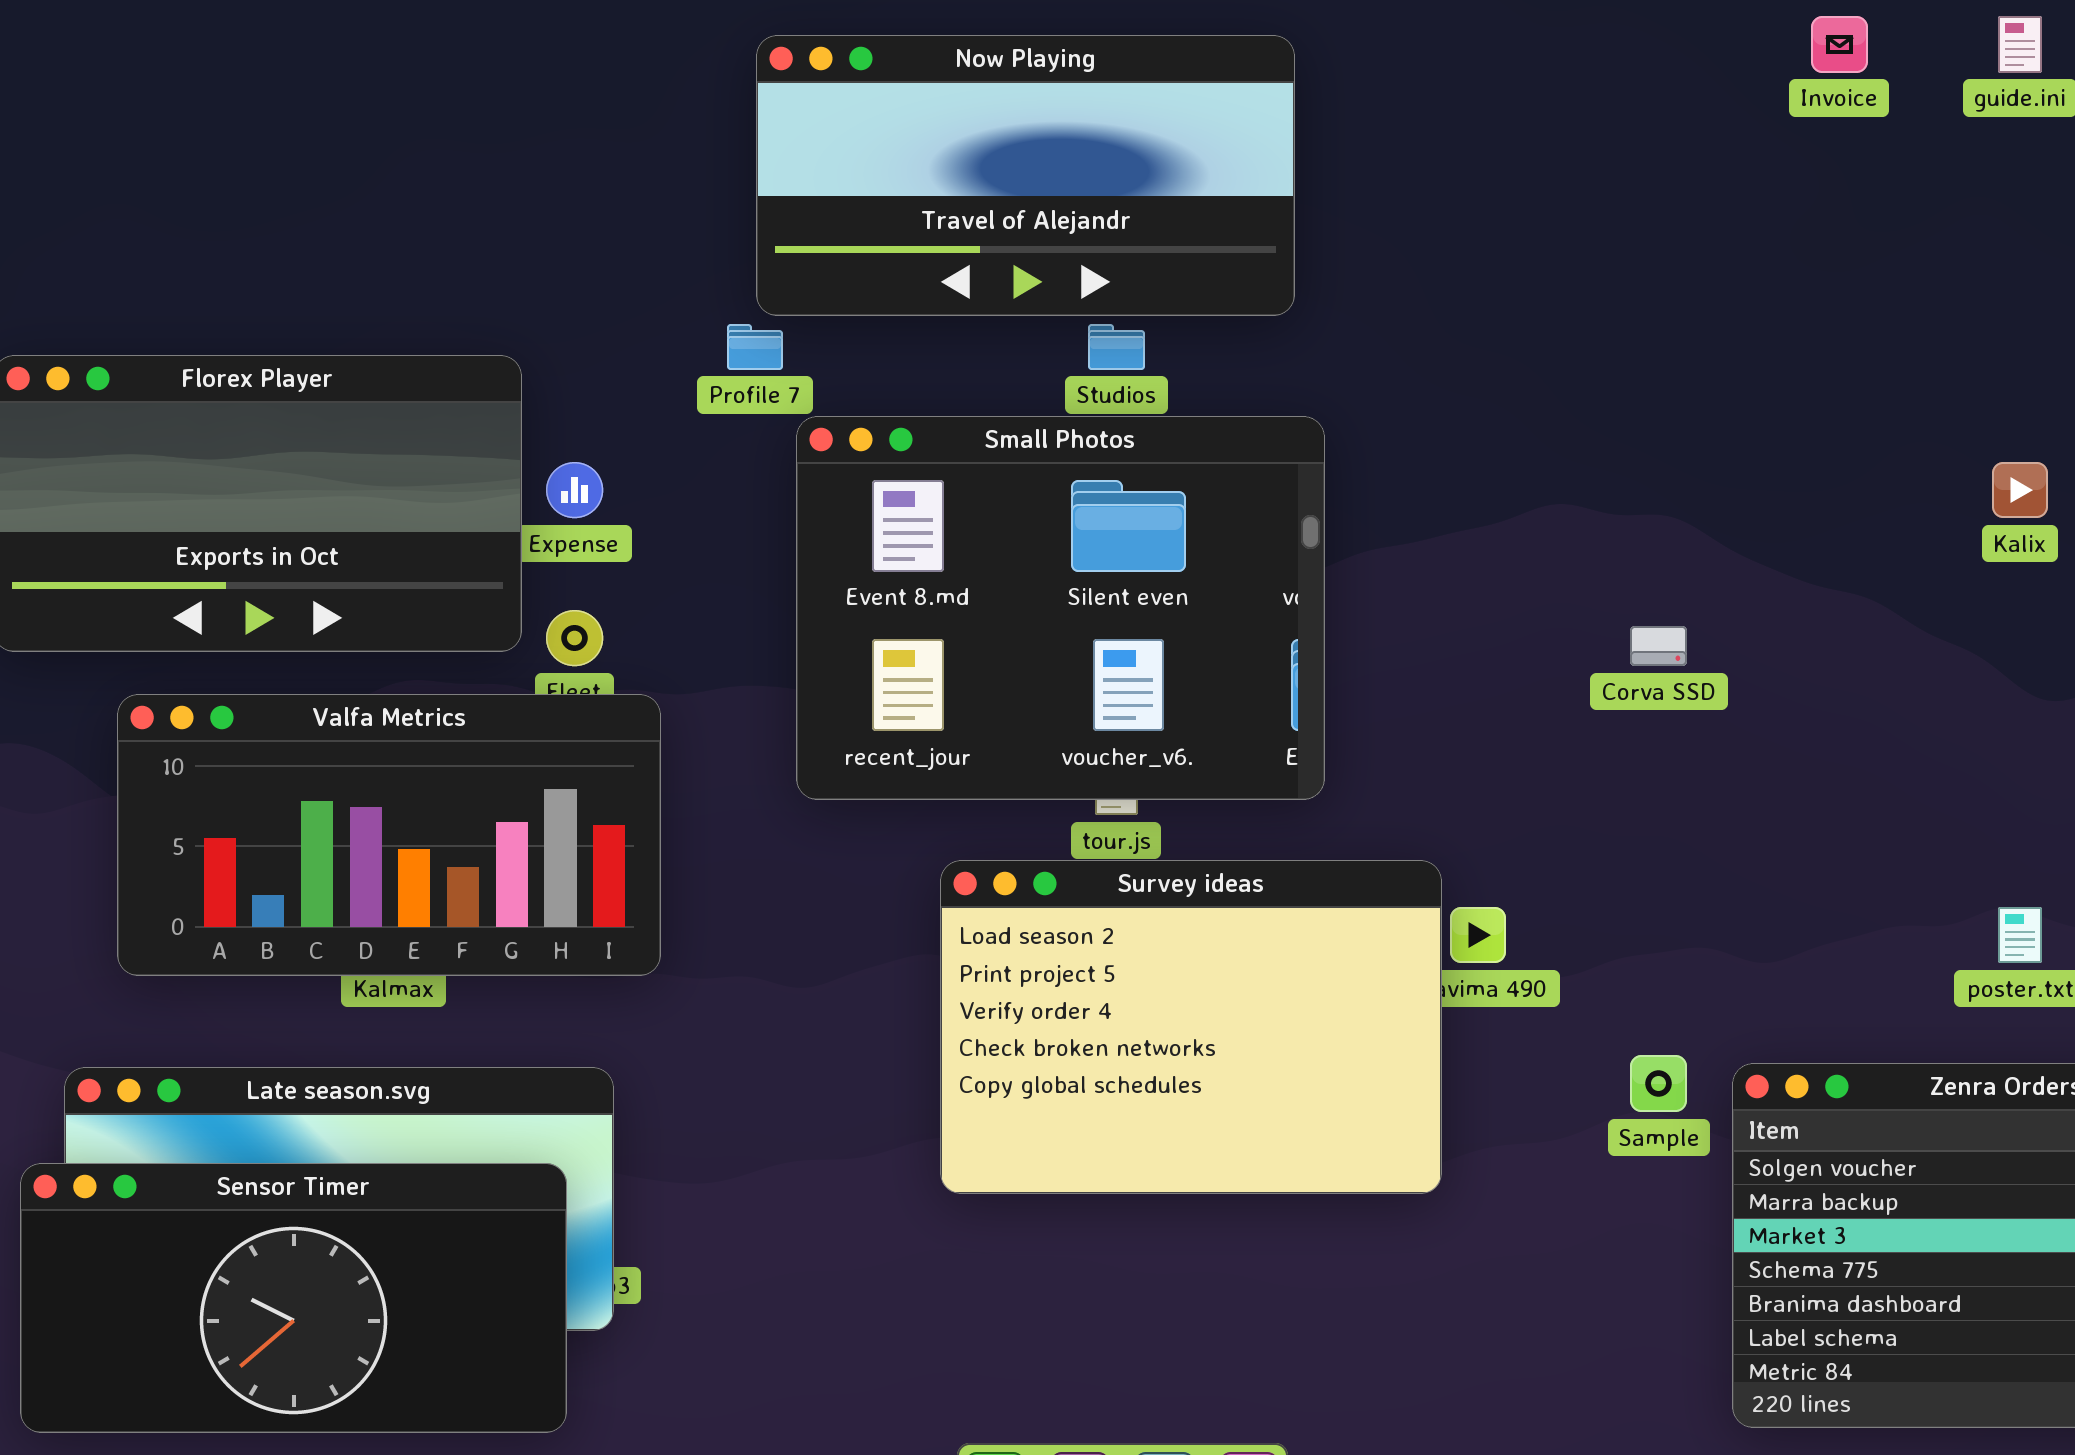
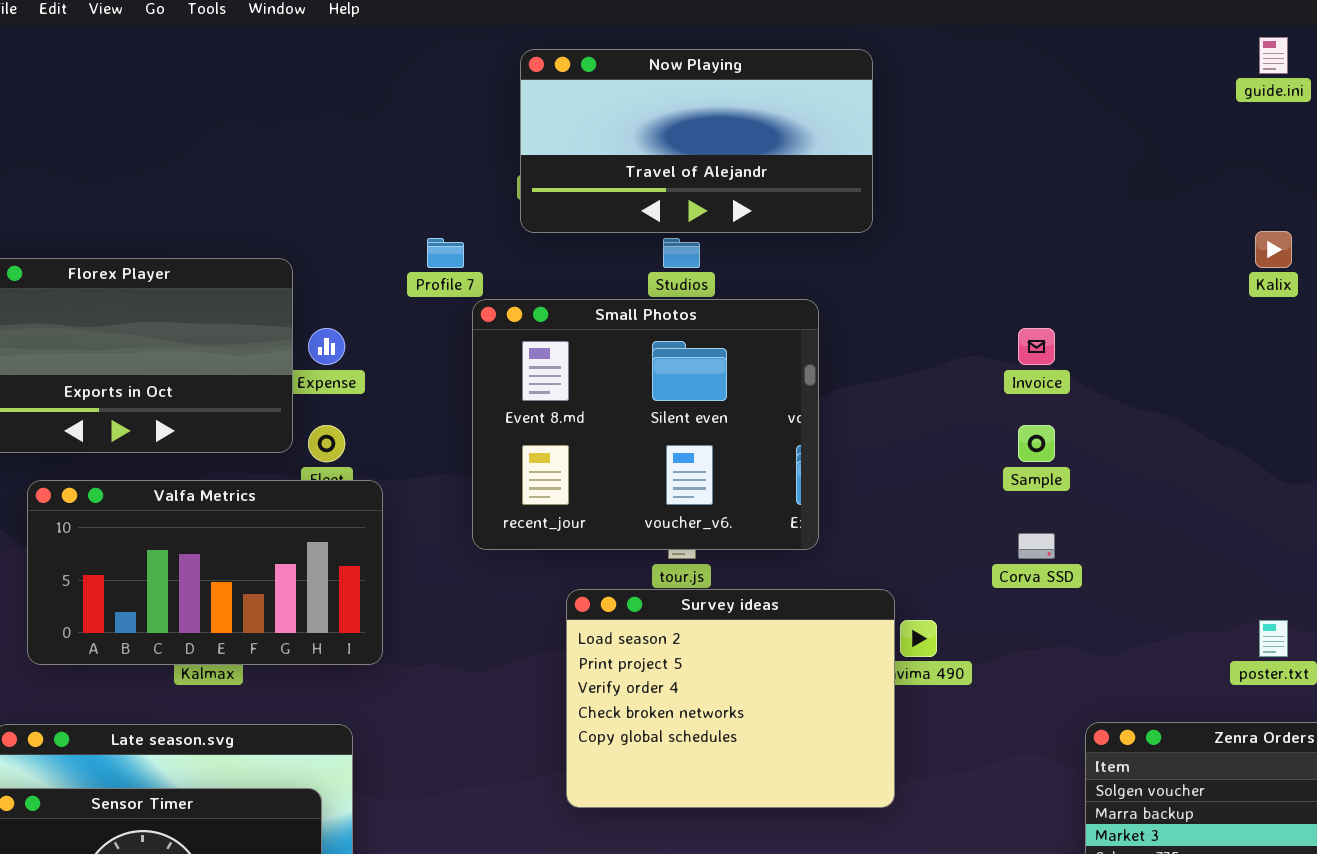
Invoice: [1811,16,1868,73] -> [1018,328,1055,365], moved
Now Playing: [756,35,1295,316] -> [520,49,873,233], moved
Kalix: [1992,462,2048,518] -> [1255,231,1292,268], moved
Corva SSD: [1630,626,1687,666] -> [1018,533,1055,559], moved
Sample: [1630,1055,1687,1112] -> [1018,425,1055,462], moved

